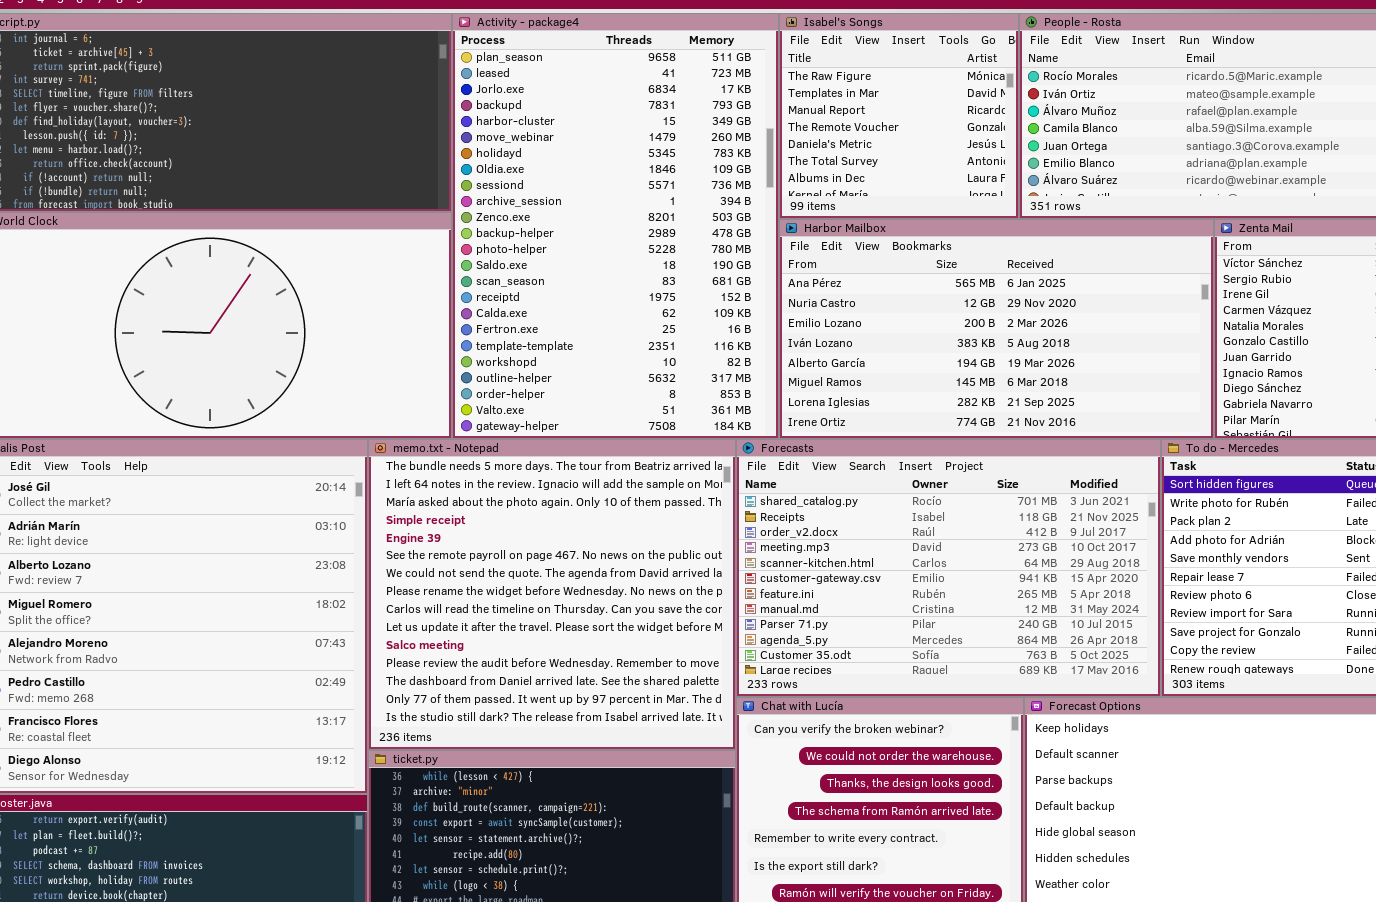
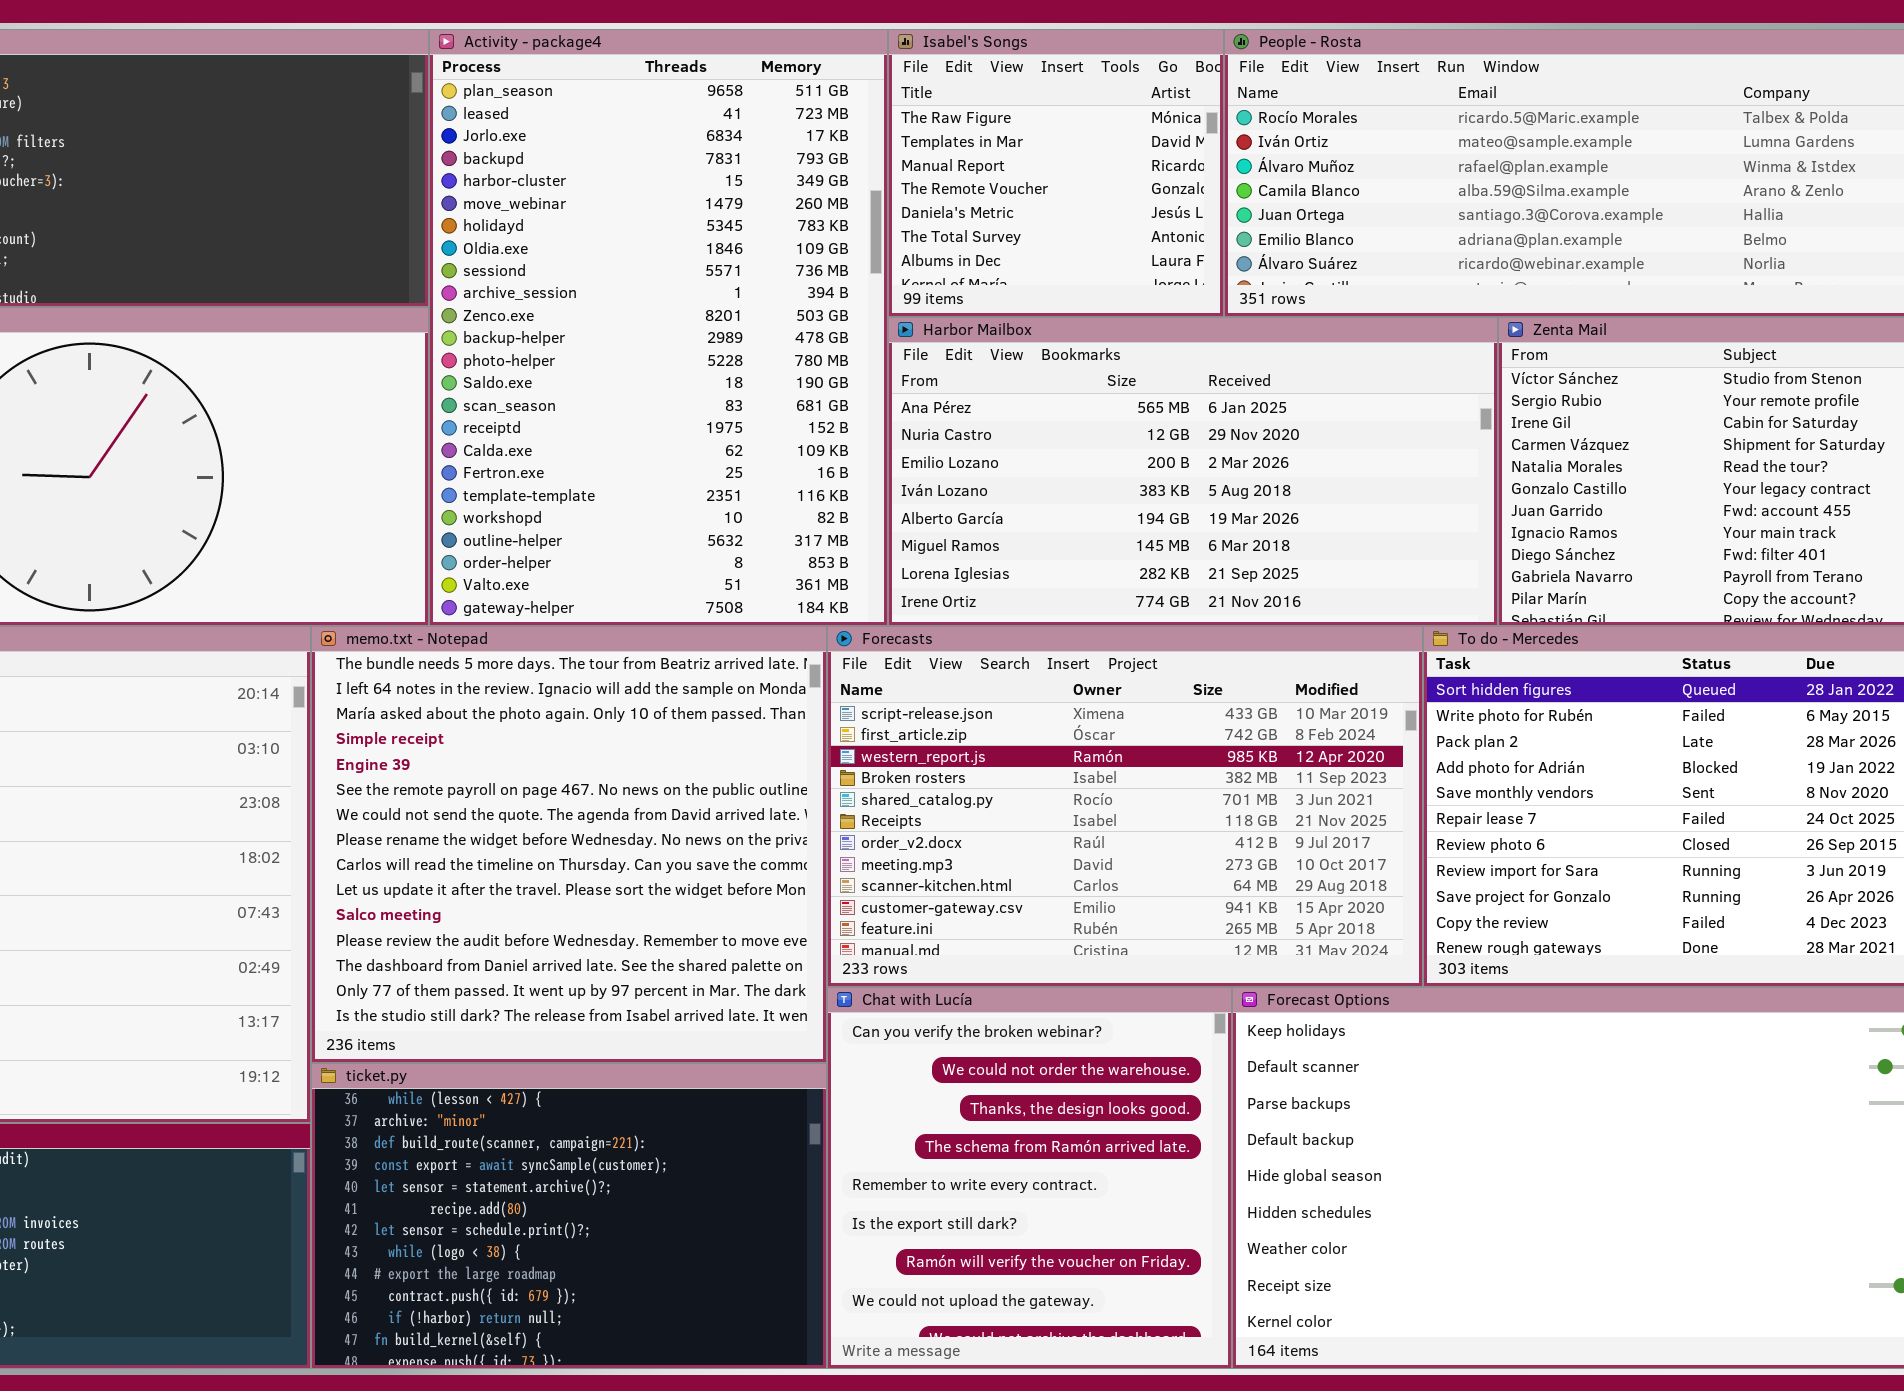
Forecasts: [736,439,1161,697] -> [827,626,1423,987], scrolled up 4 rows

